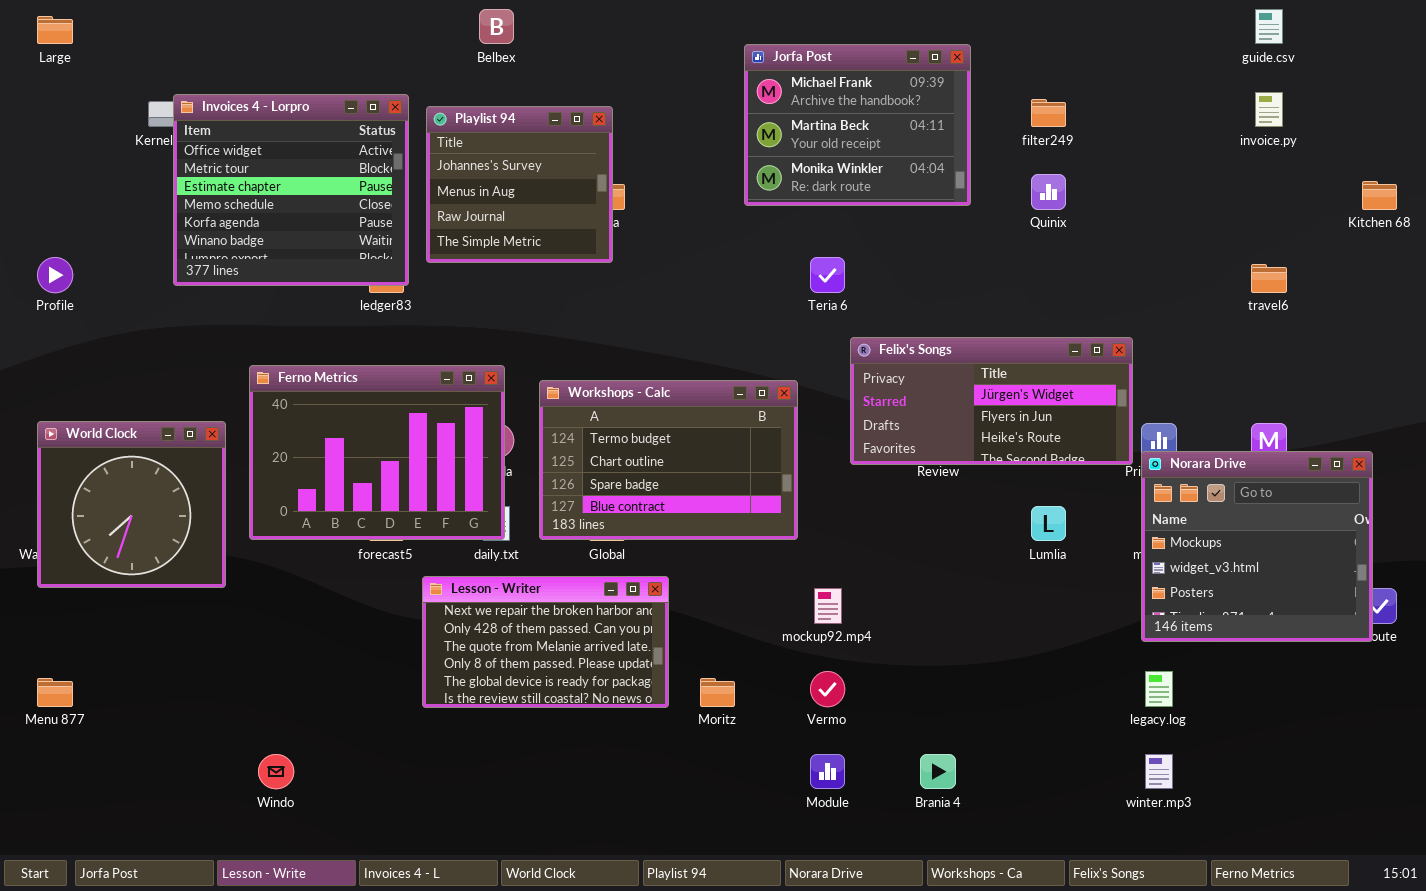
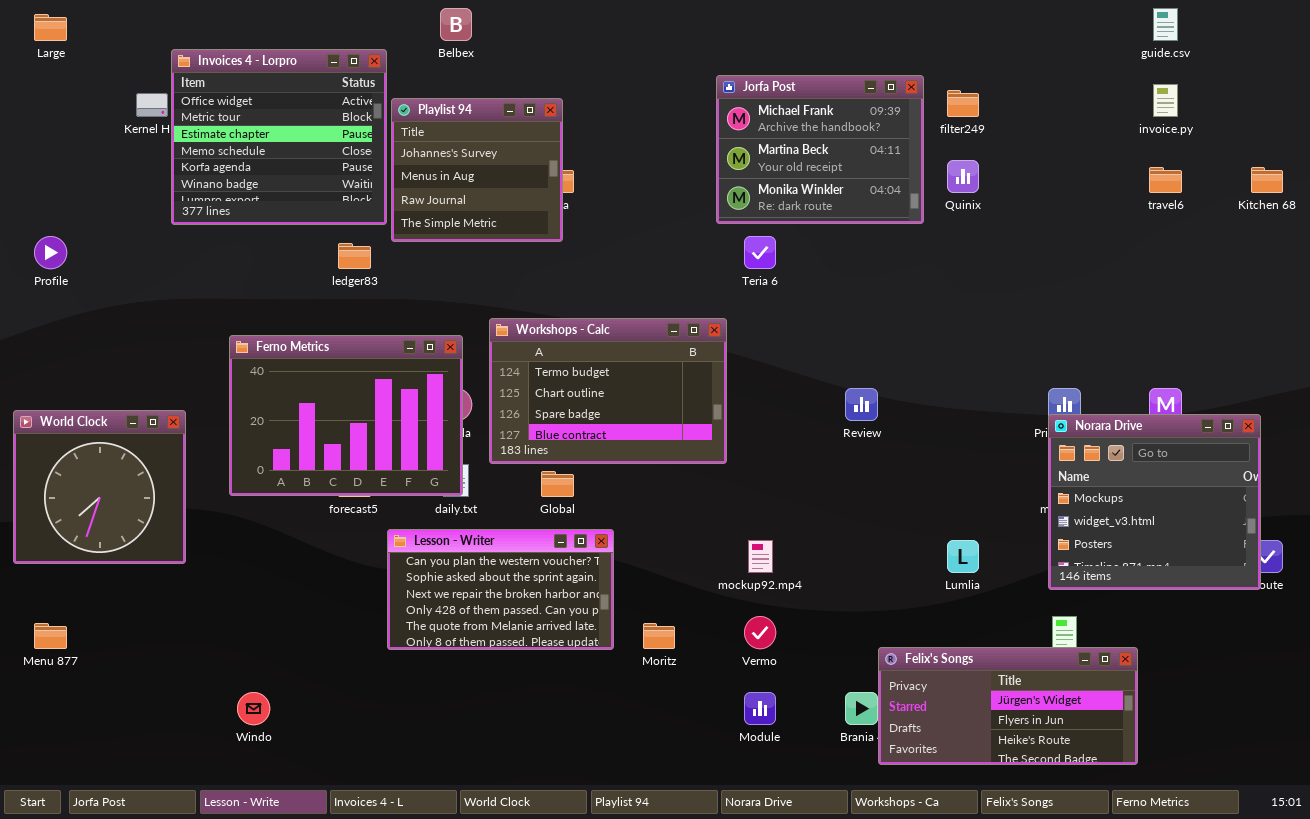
Jorfa Post: [744,44,971,206] -> [716,75,924,224], moved
Invoices 4 - Lorpro: [173,94,409,286] -> [171,49,387,225], moved
travel6: [1251,264,1287,293] -> [1149,167,1182,193], moved
Felix's Songs: [850,337,1133,465] -> [878,647,1138,765], moved
Workshops - Calc: [539,380,798,540] -> [489,318,727,464], moved
World Clock: [37,421,226,588] -> [13,410,186,564], moved
Lumlia: [1031,506,1066,541] -> [947,540,979,573], moved
Lesson - Writer: [422,576,669,708] -> [387,529,614,650], scrolled up 2 rows

